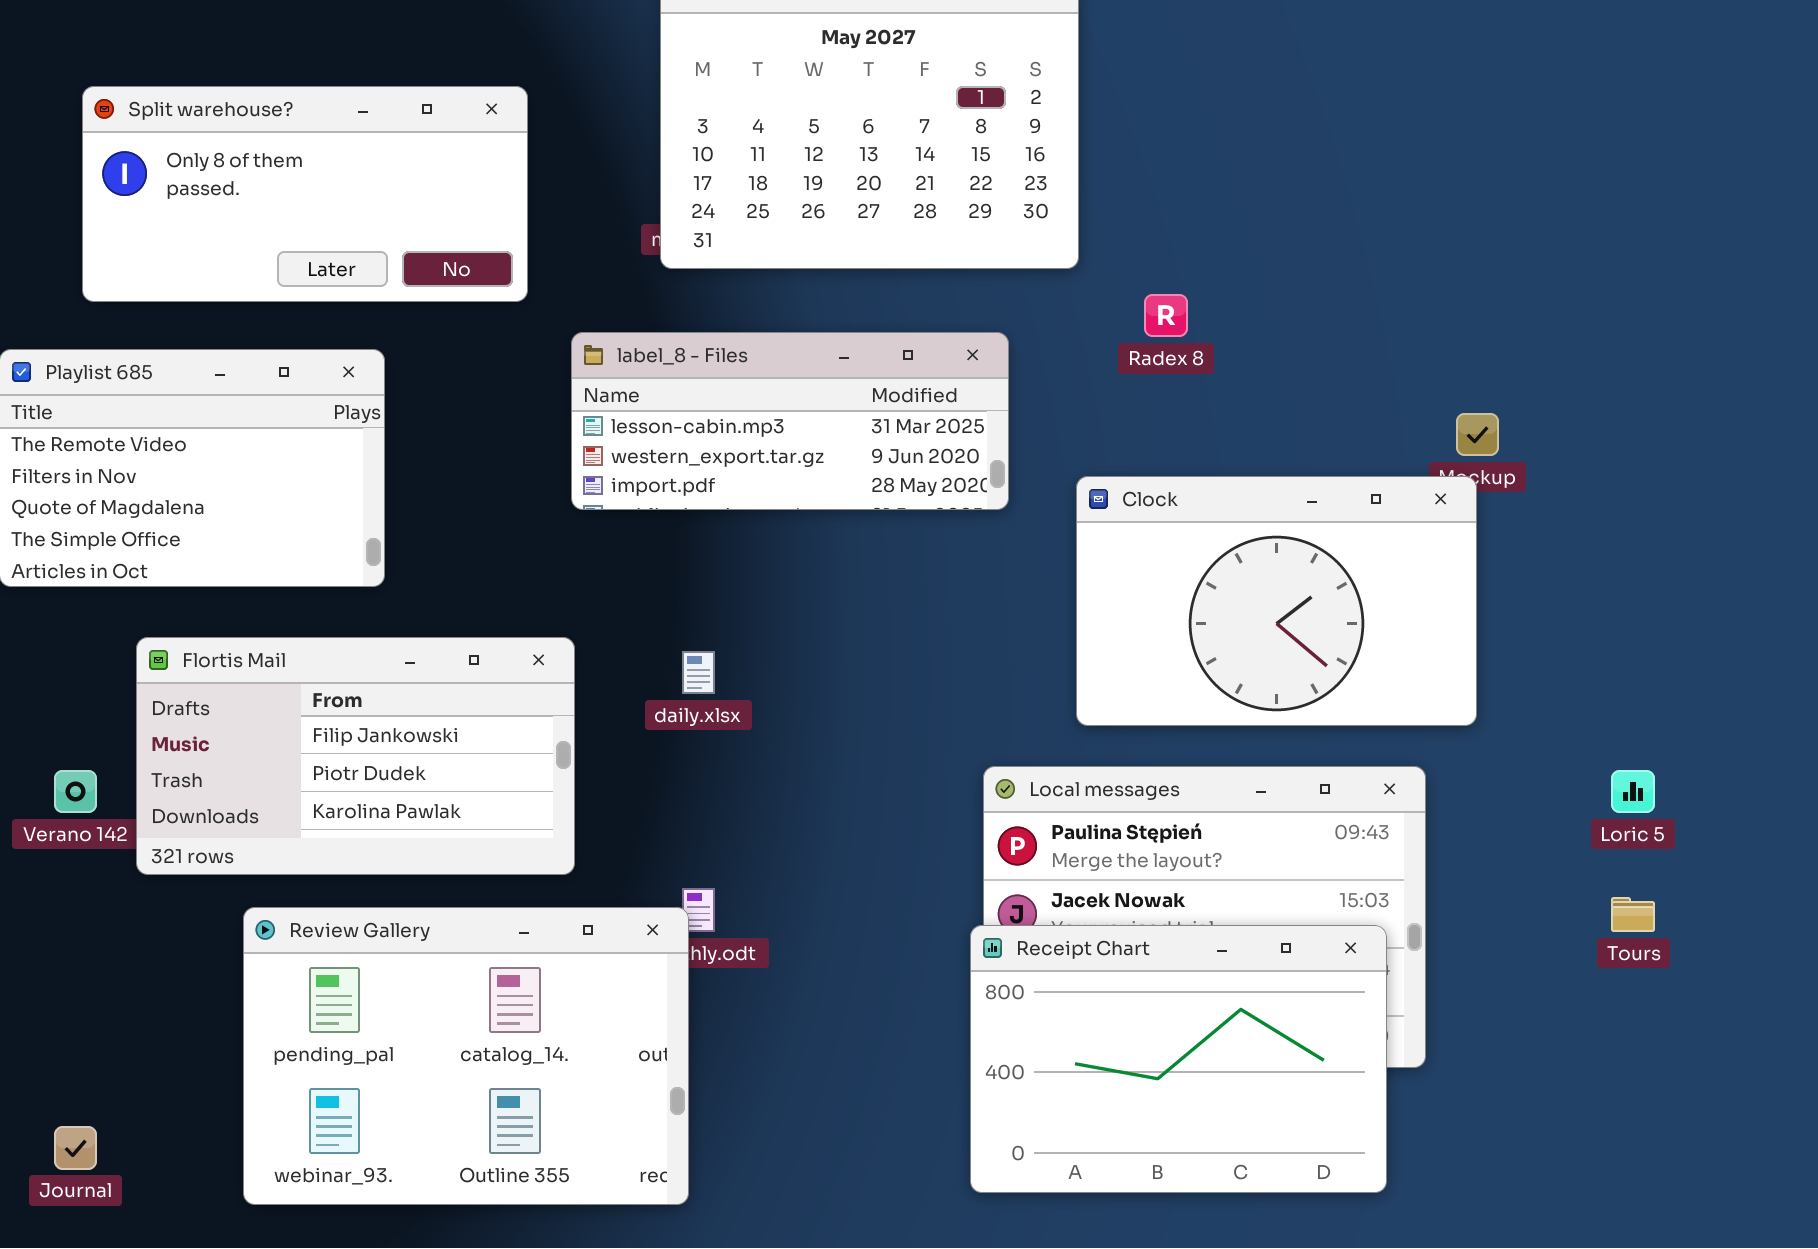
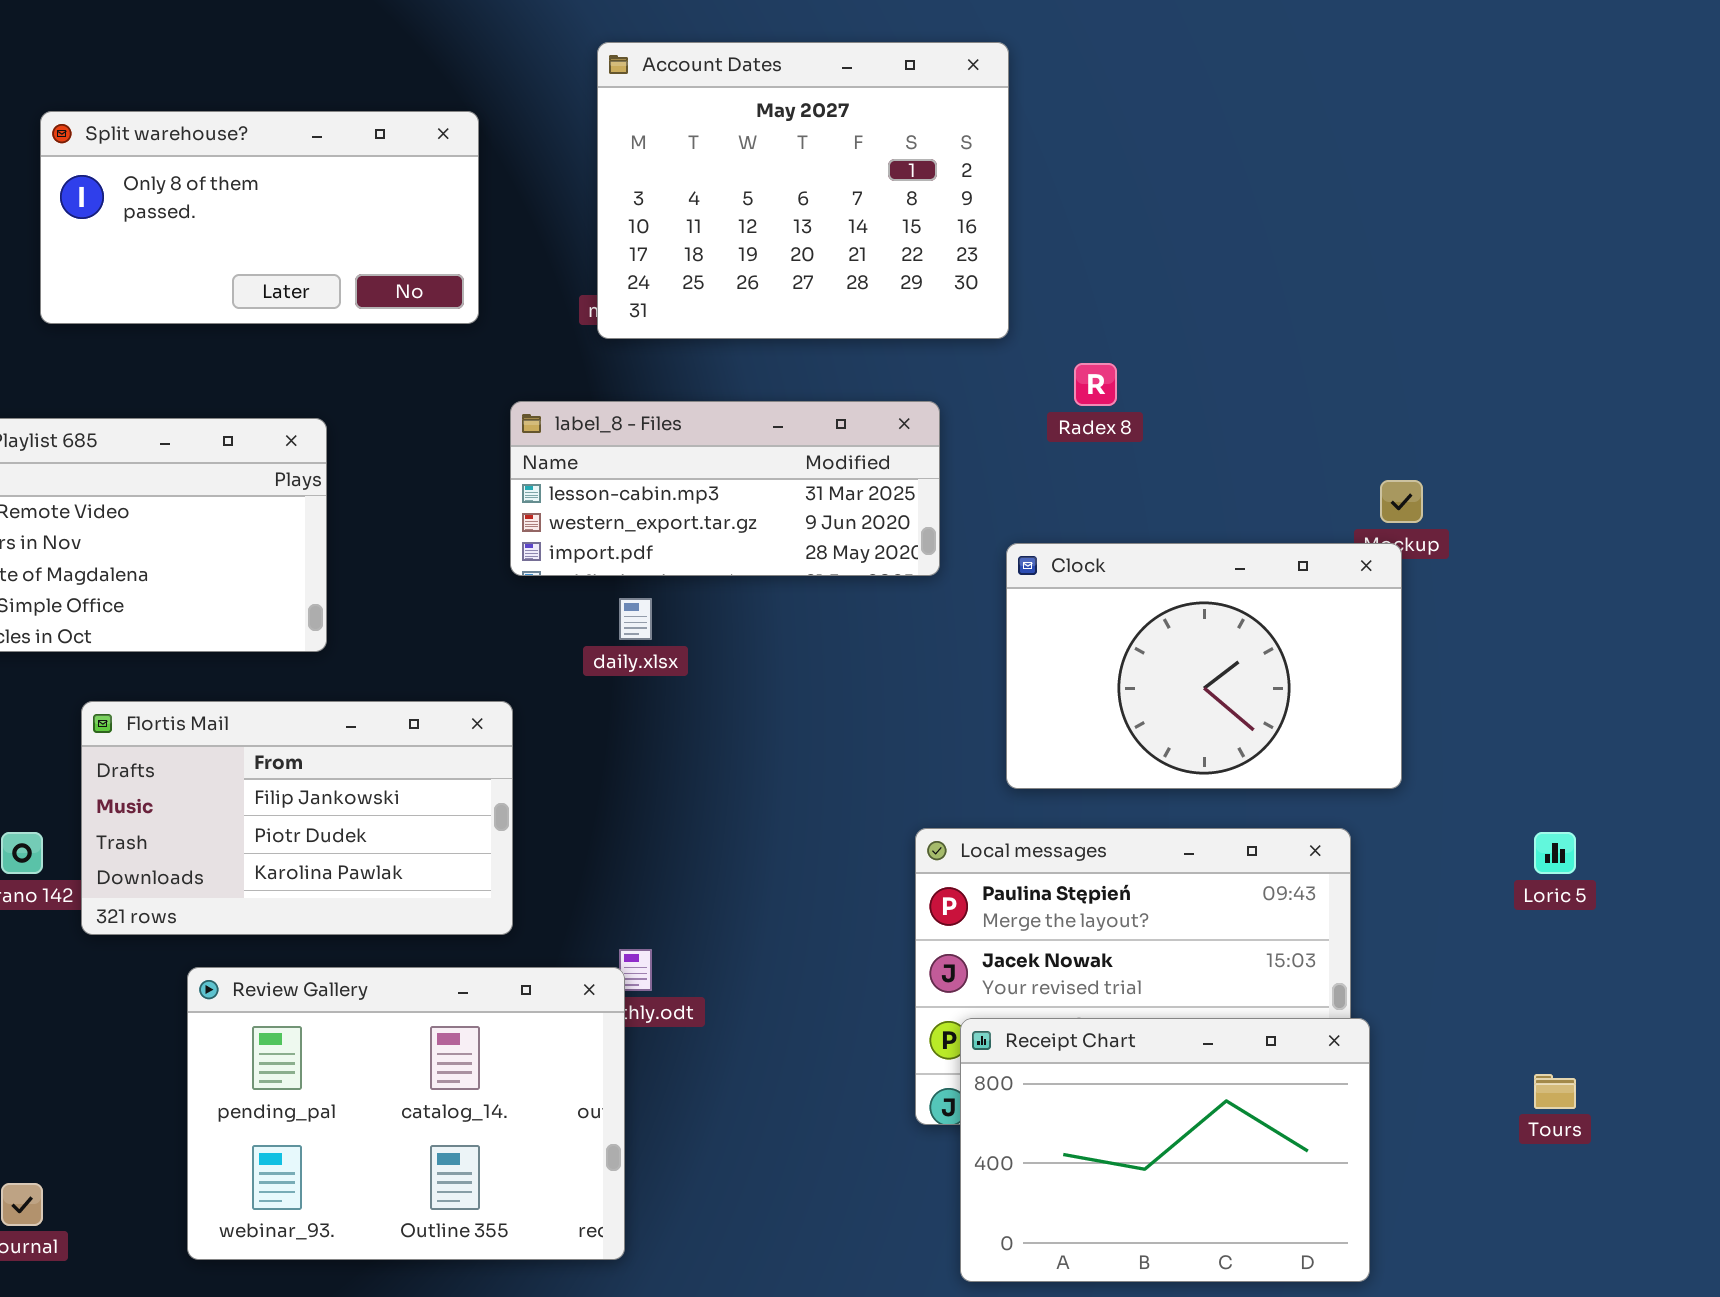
Split warehouse?: [82,86,528,302] -> [40,111,479,324], moved
daily.xlsx: [682,651,715,694] -> [619,598,652,640], moved
Tours: [1611,897,1655,932] -> [1534,1074,1576,1109], moved
Receipt Chart: [970,925,1387,1193] -> [960,1018,1370,1282], moved

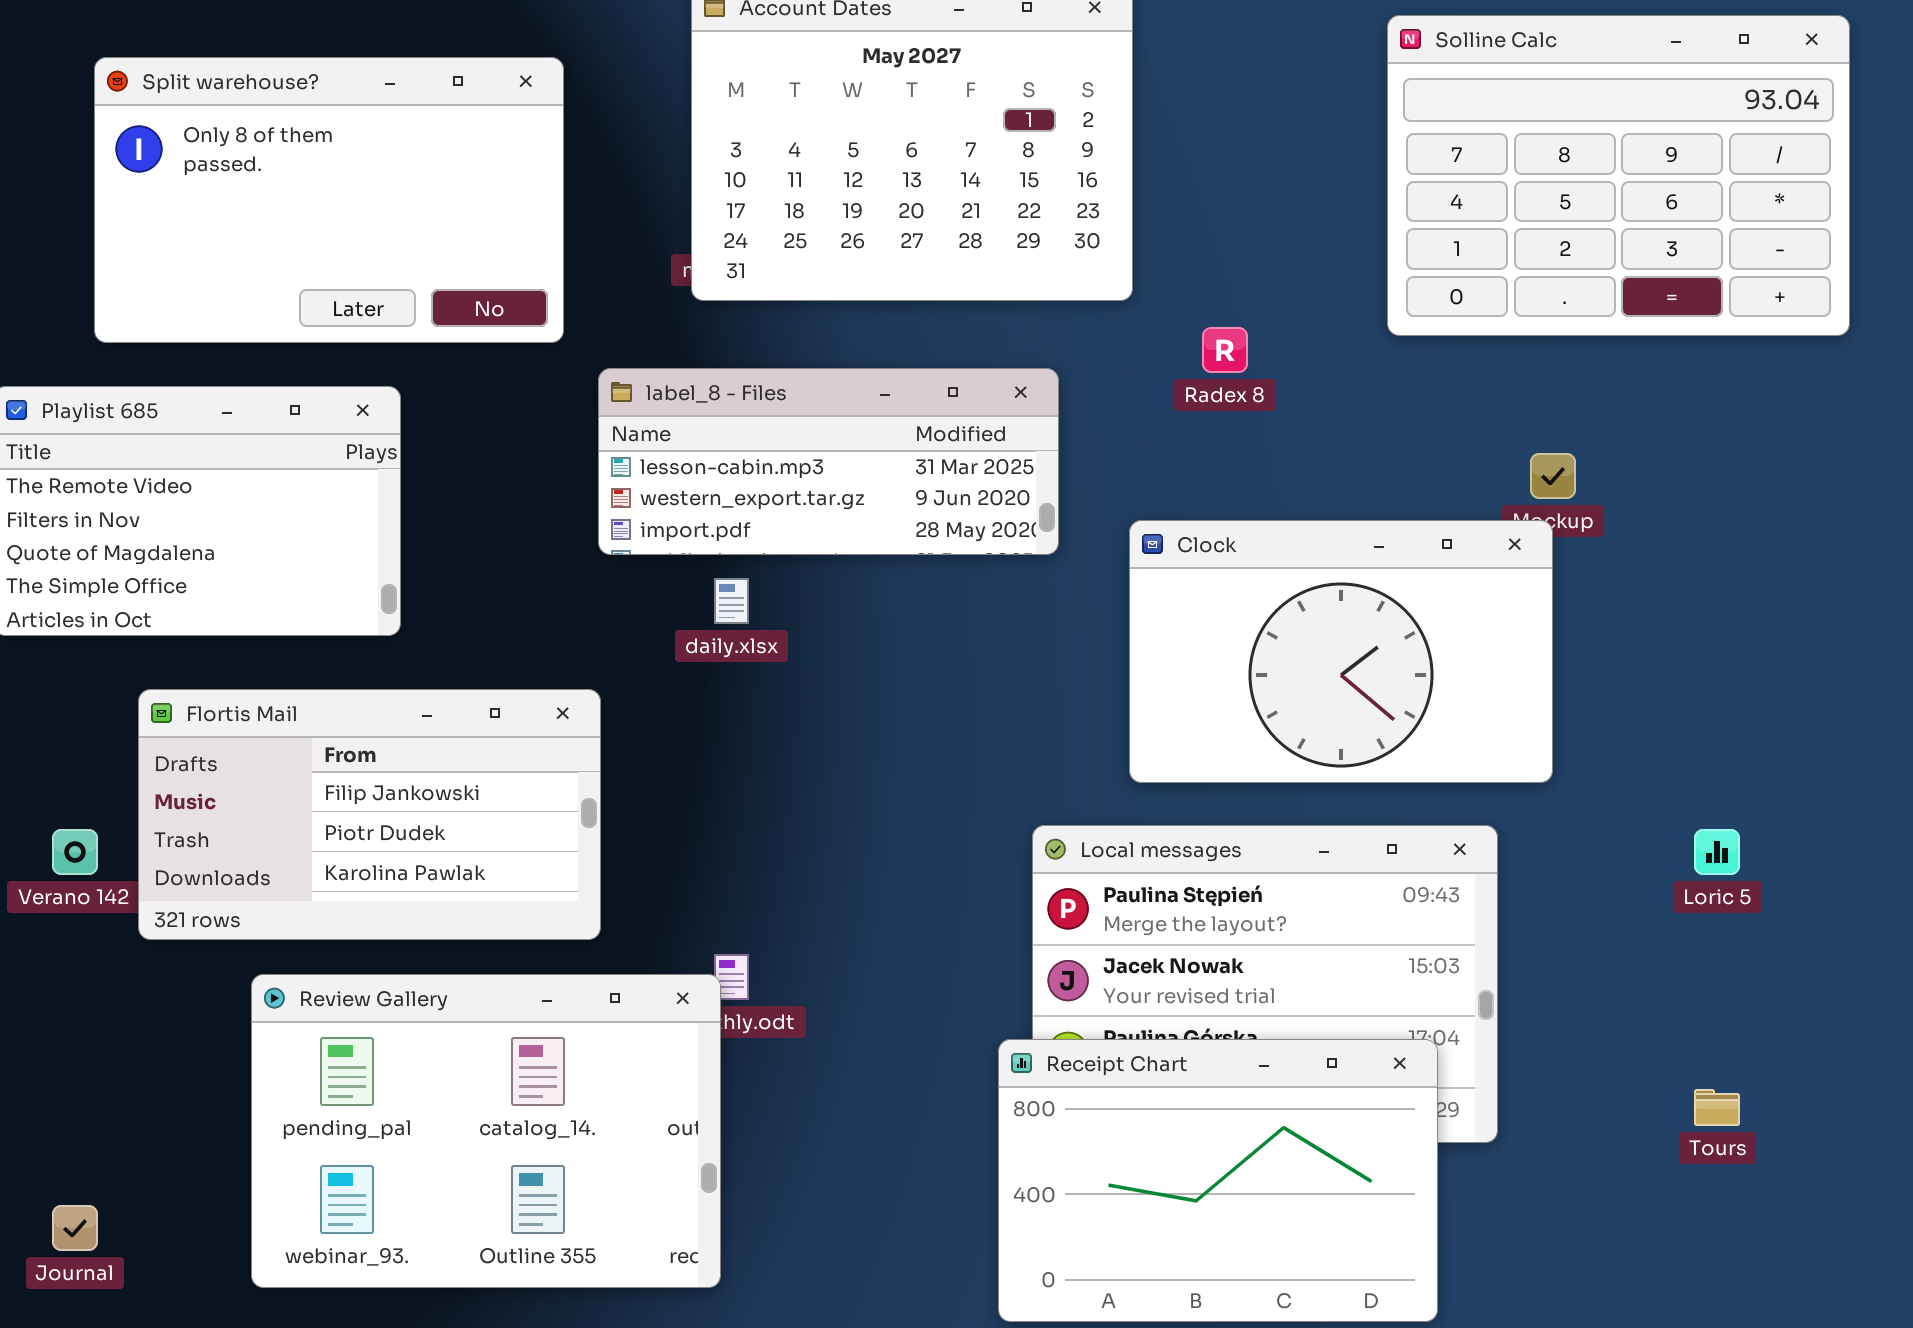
Solline Calc: none -> [1387,15,1850,336], opened
Split warehouse?: [40,111,479,324] -> [94,57,564,343], resized
Receipt Chart: [960,1018,1370,1282] -> [998,1039,1438,1322], moved

